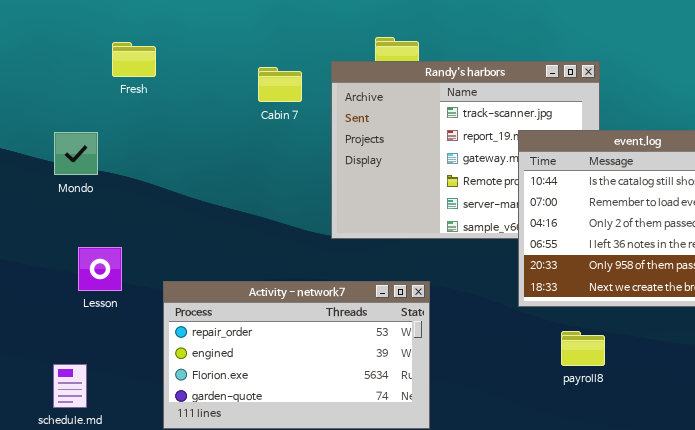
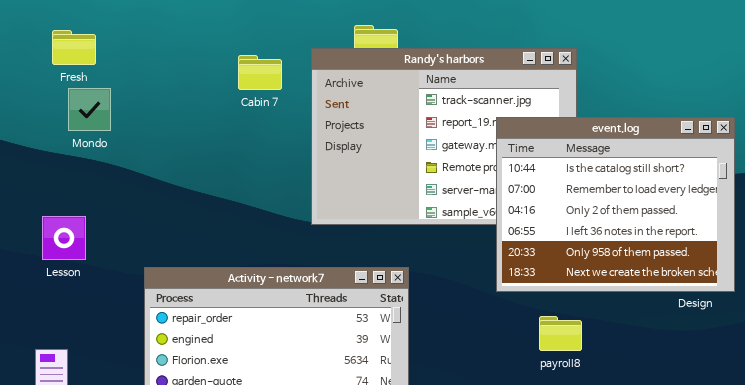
Fresh: [112,42,156,77] -> [52,30,96,65], moved
Mondo: [54,132,98,175] -> [68,88,111,131], moved
Lesson: [78,247,122,291] -> [42,216,86,260], moved

